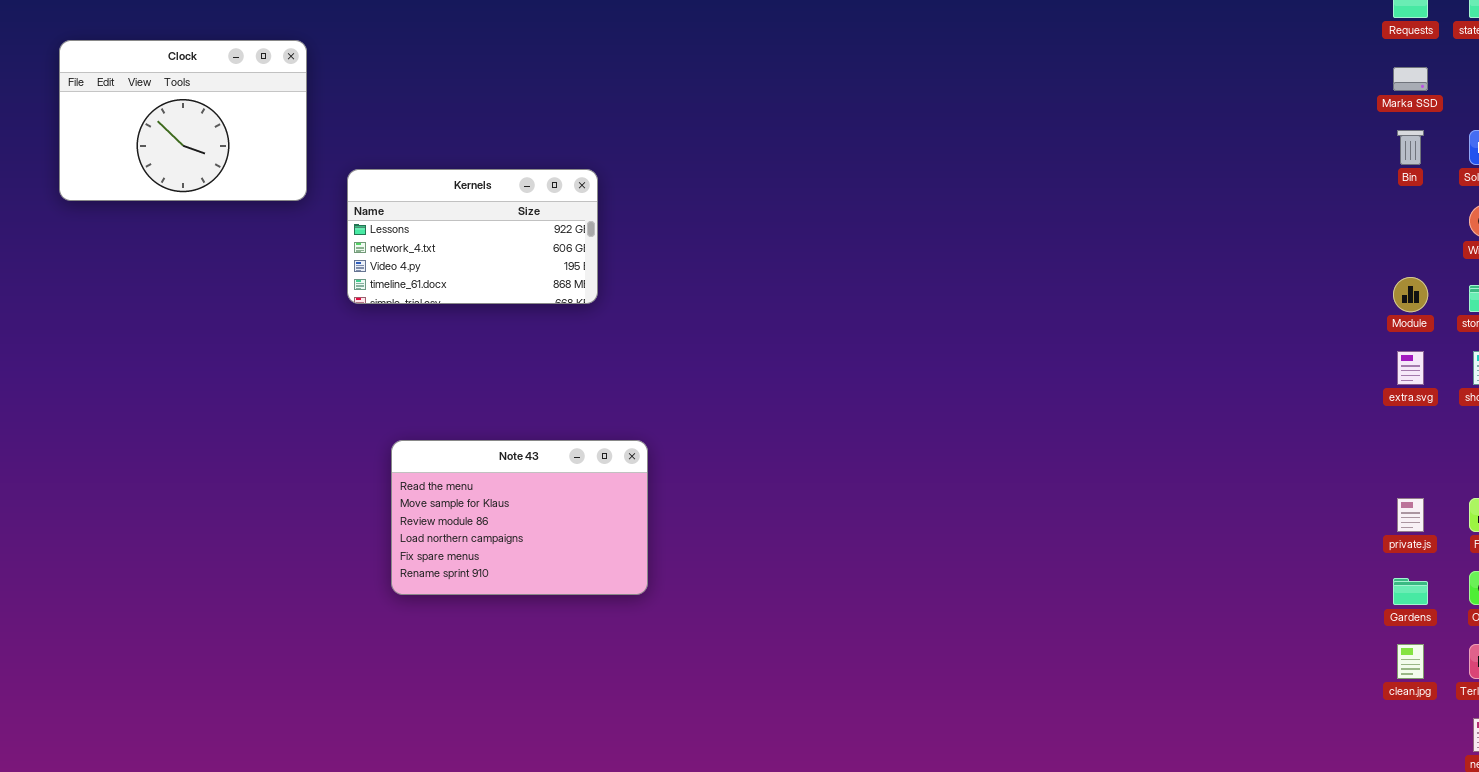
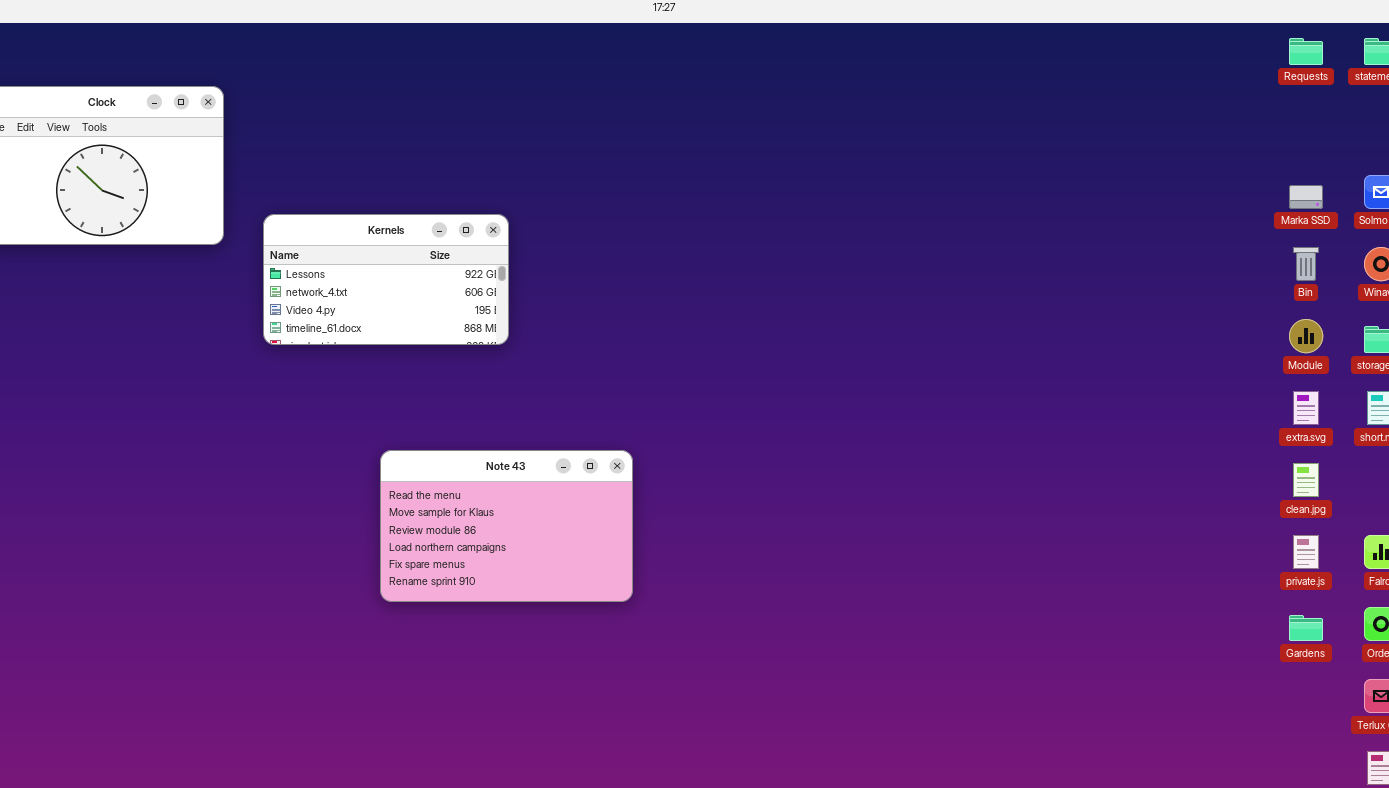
Marka SSD: [1393,67,1428,91] -> [1289,185,1323,209], moved
Bin: [1397,130,1424,165] -> [1293,247,1319,281], moved
Note 43: [391,440,648,595] -> [380,450,633,602], moved
clean.jpg: [1397,644,1424,679] -> [1293,463,1319,497], moved

